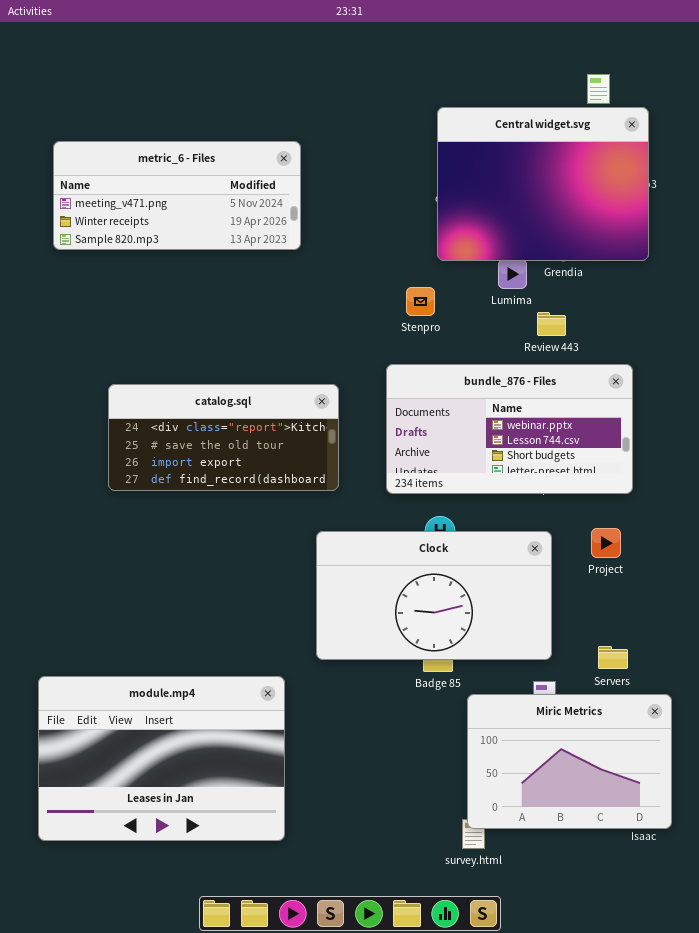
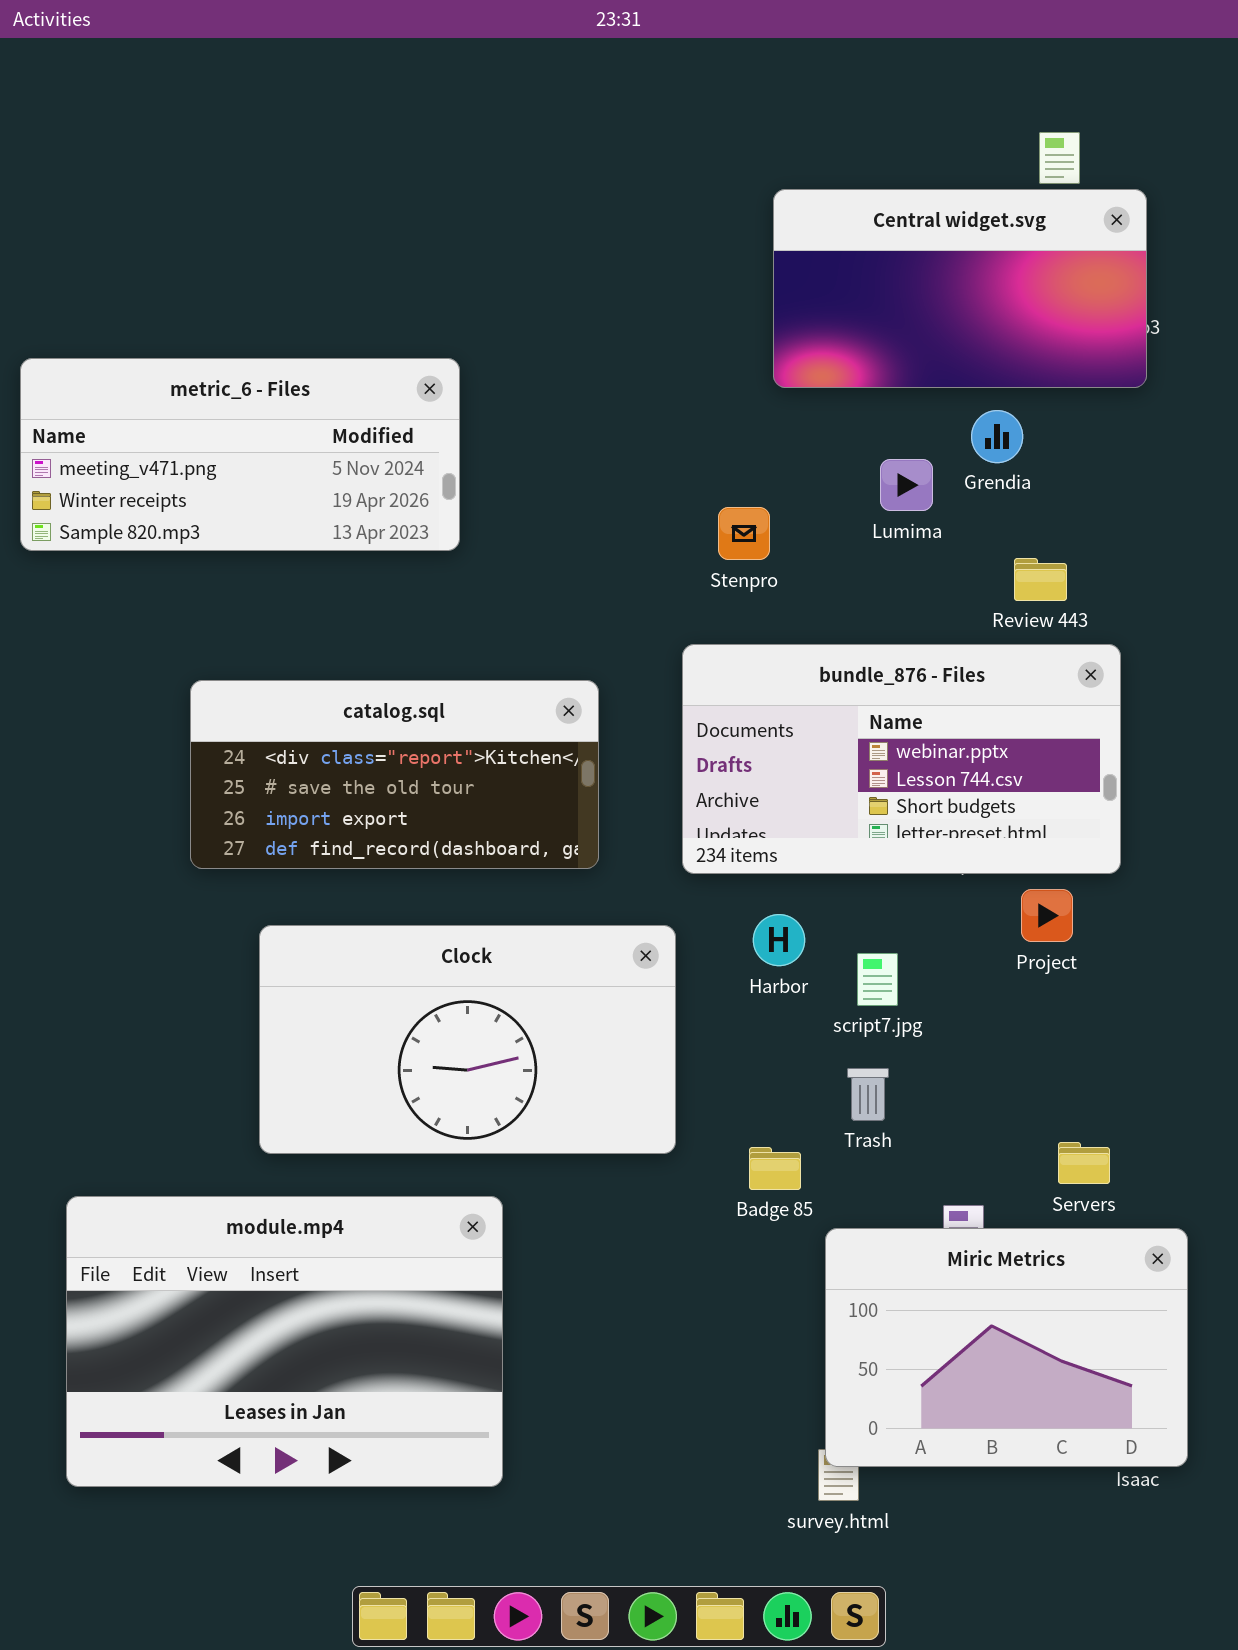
Central widget.svg: [437,107,649,261] -> [773,189,1147,388], resized
metric_6 - Files: [53,141,301,250] -> [20,358,460,551], moved
Review 443: [537,312,566,336] -> [1014,558,1067,601], moved
Project: [591,528,621,558] -> [1021,889,1073,942], moved
Clock: [316,531,552,660] -> [259,925,676,1154], moved

